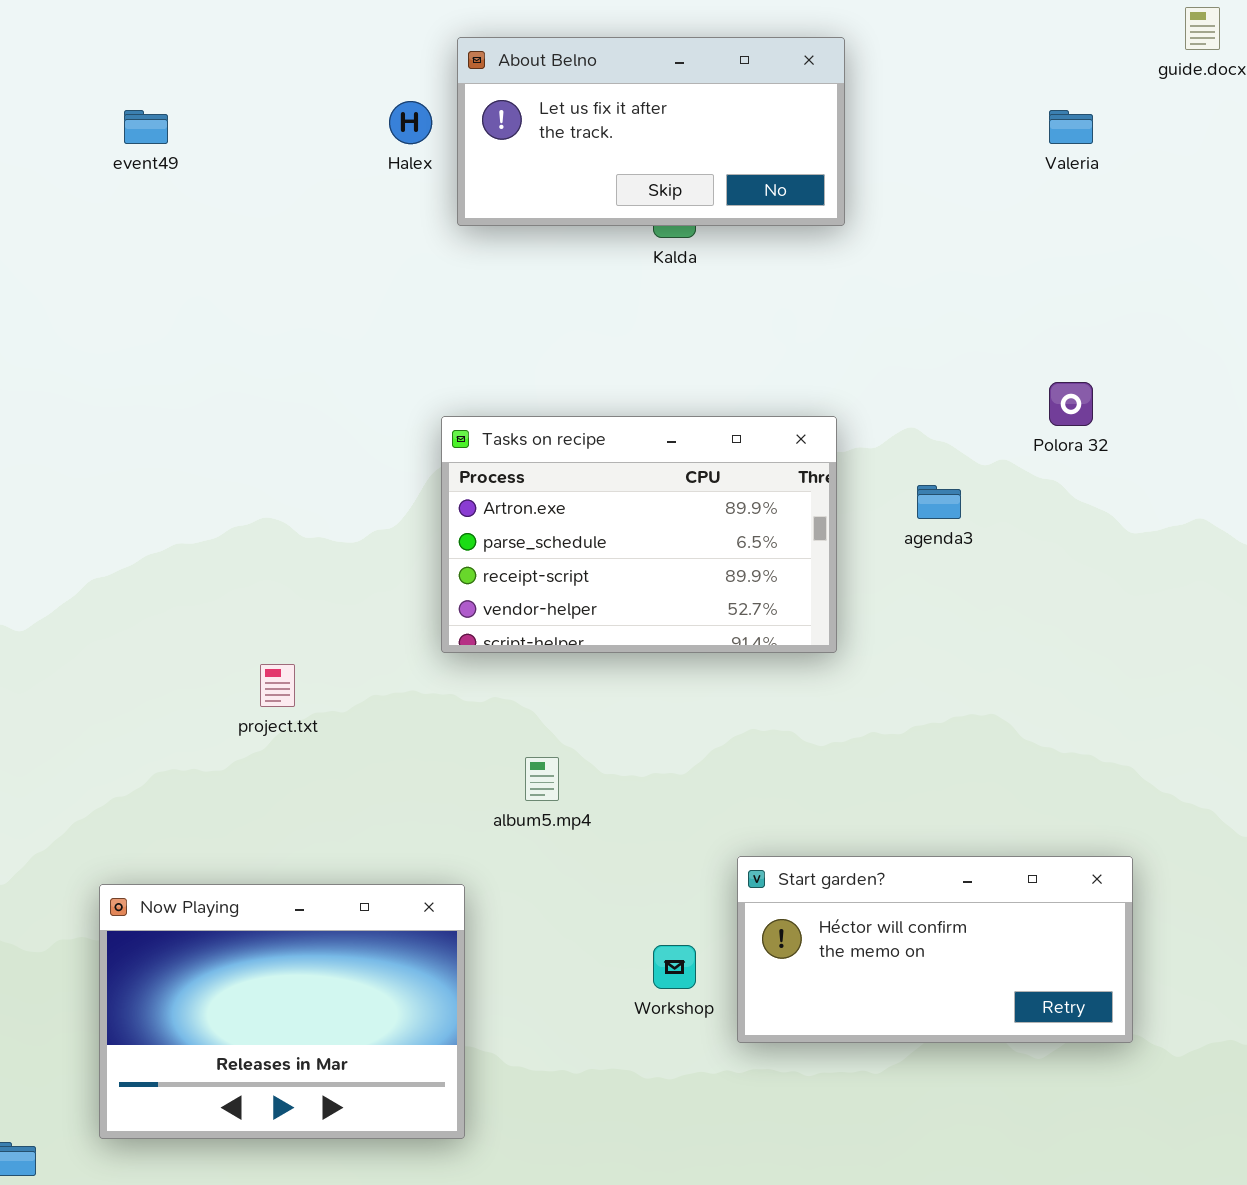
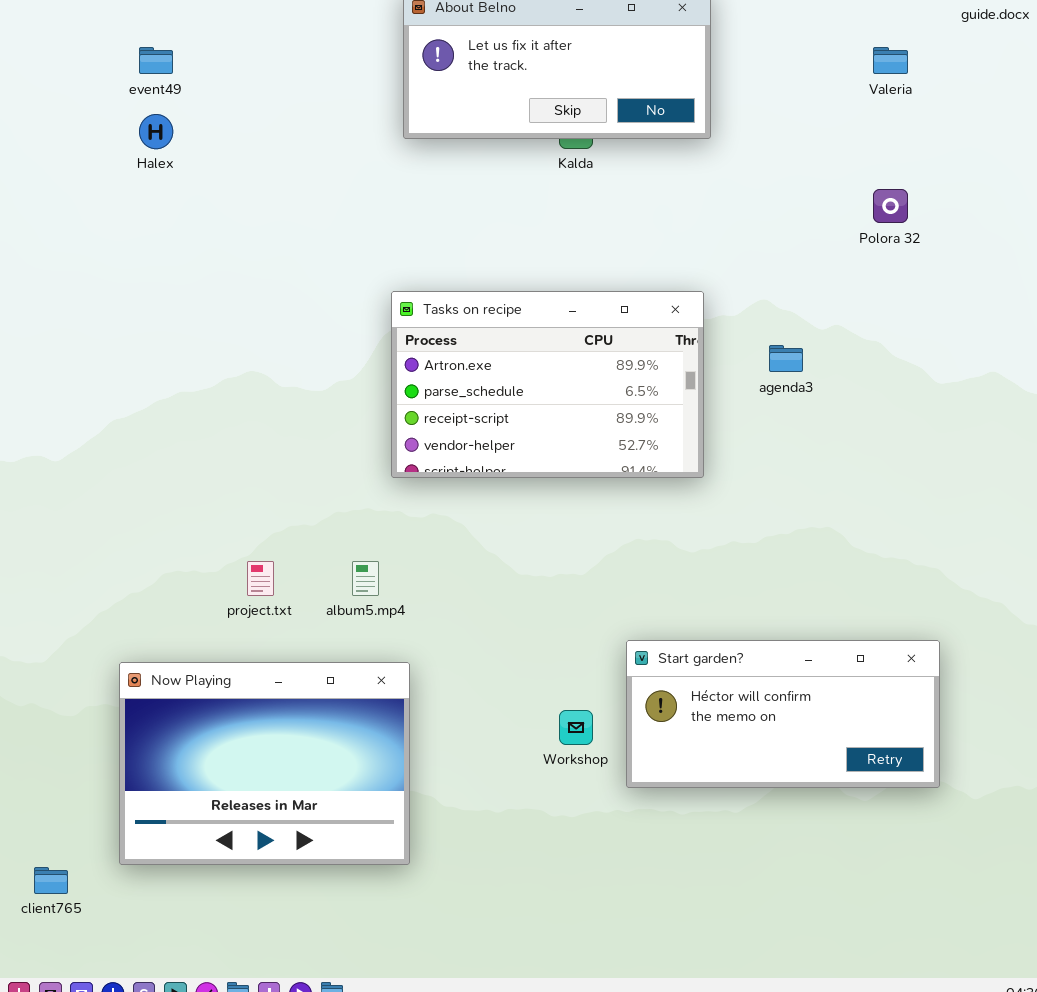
Halex: [389,101,432,144] -> [139,114,173,149], moved
Polora 32: [1049,382,1093,426] -> [873,189,908,223], moved
project.txt: [260,664,295,707] -> [247,561,274,596], moved
album5.mp4: [525,757,559,801] -> [352,561,379,596], moved

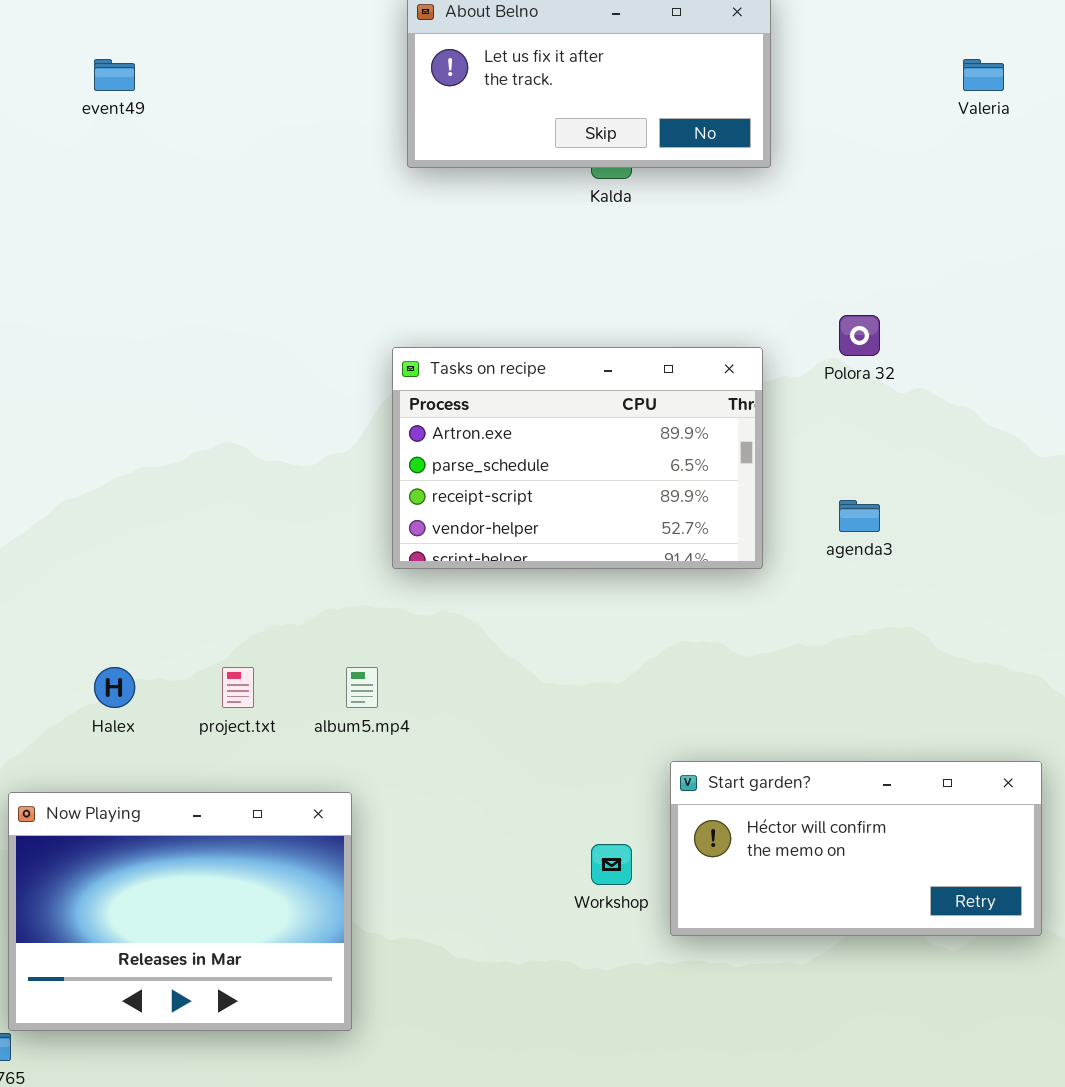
Halex: [139,114,173,149] -> [94,667,135,708], moved
Polora 32: [873,189,908,223] -> [839,315,880,356], moved
agenda3: [769,345,803,372] -> [839,500,880,532], moved
Now Playing: [119,662,410,865] -> [8,792,352,1031], moved

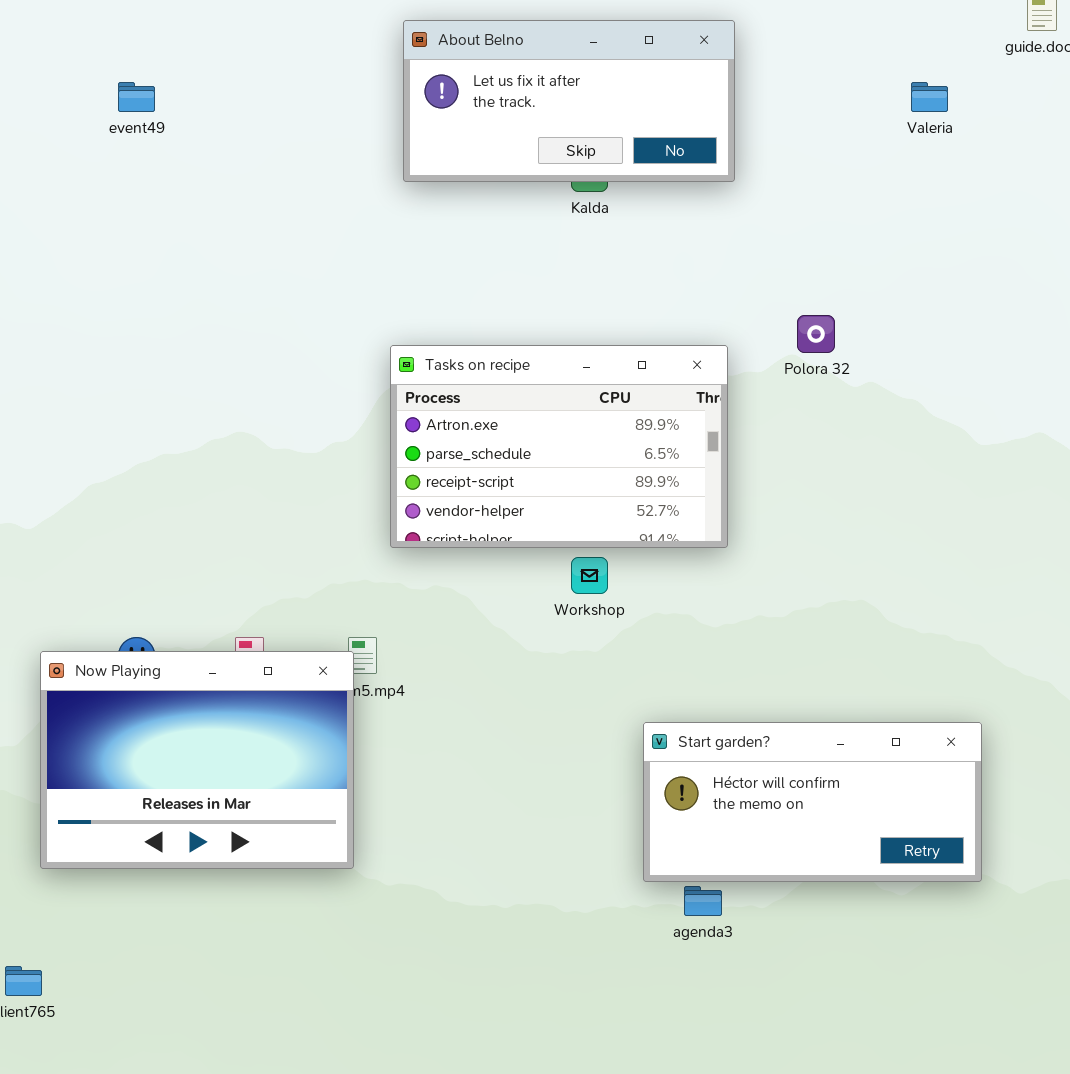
agenda3: [839,500,880,532] -> [684,886,722,916], moved
Now Playing: [8,792,352,1031] -> [40,651,354,869], moved
Workshop: [591,844,632,885] -> [571,557,608,594], moved

